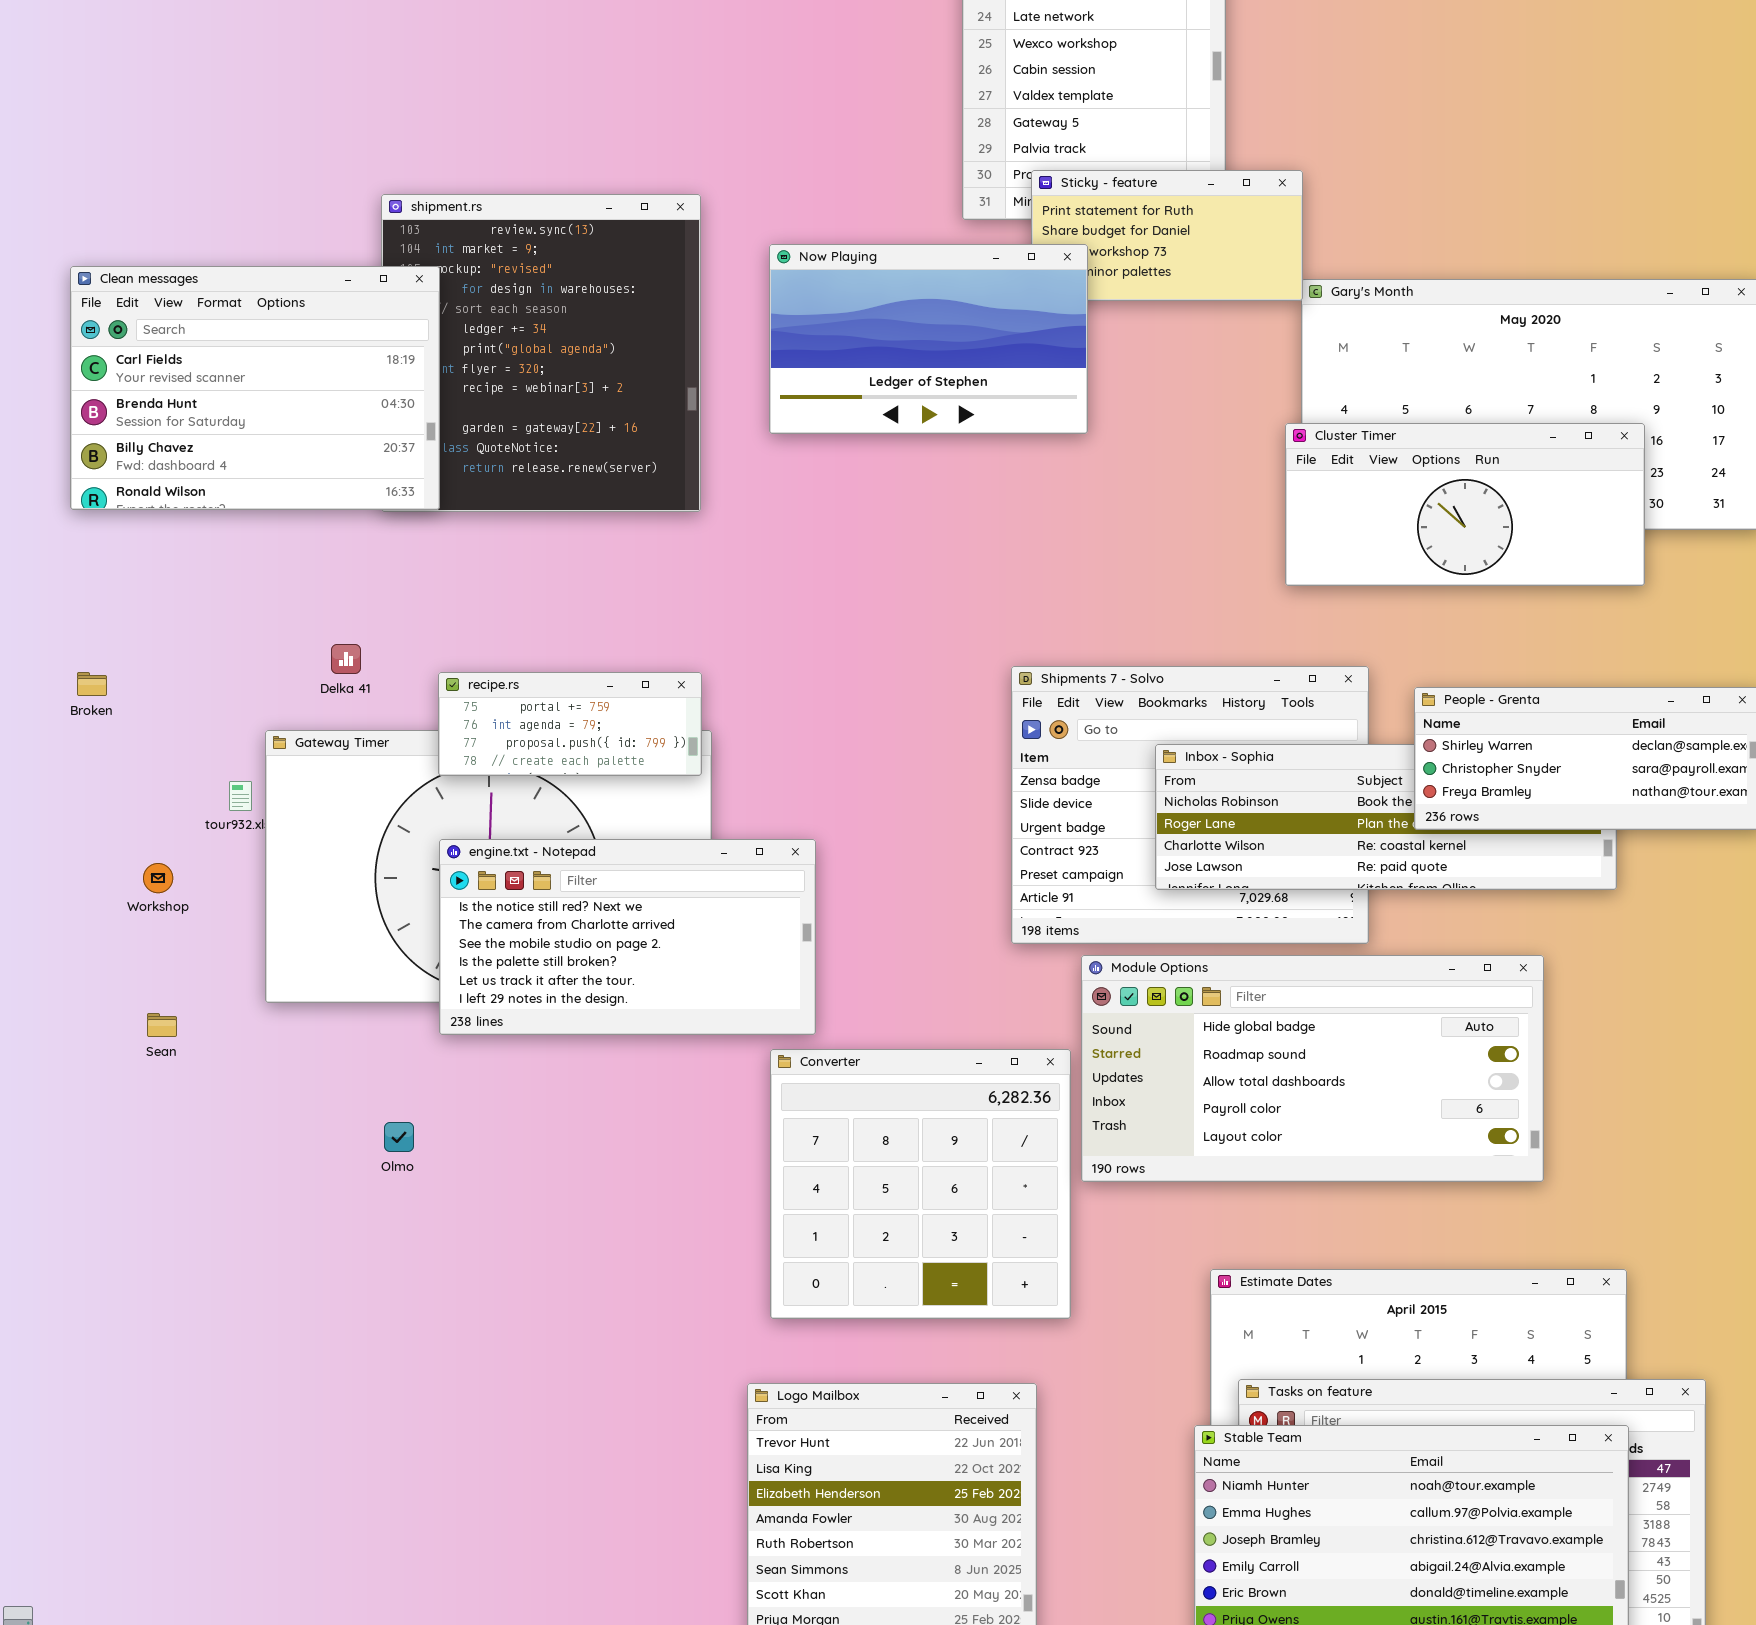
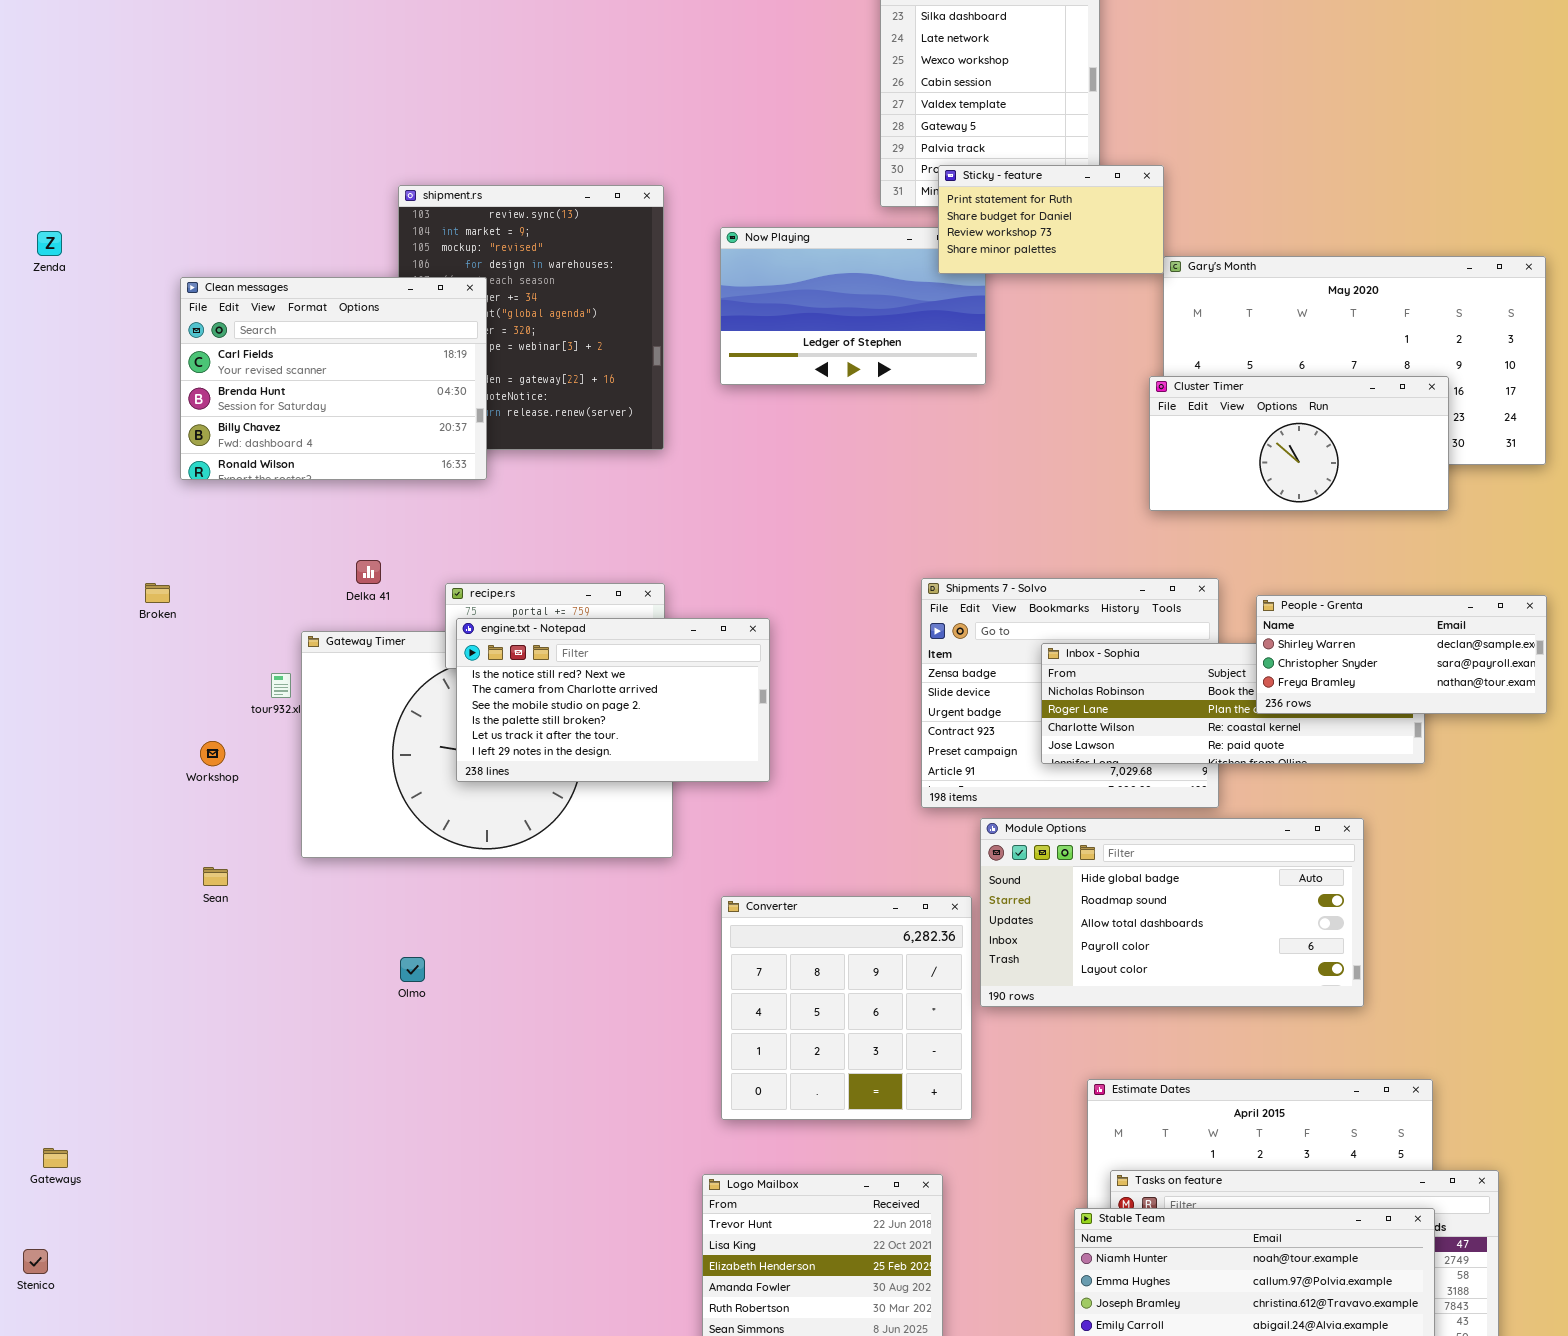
Sticky - feature: [1031,170,1303,301] -> [938,165,1164,274], raised
Clean messages: [70,266,440,510] -> [180,277,487,480], moved
engine.txt - Notepad: [439,839,816,1035] -> [456,618,770,782], moved

